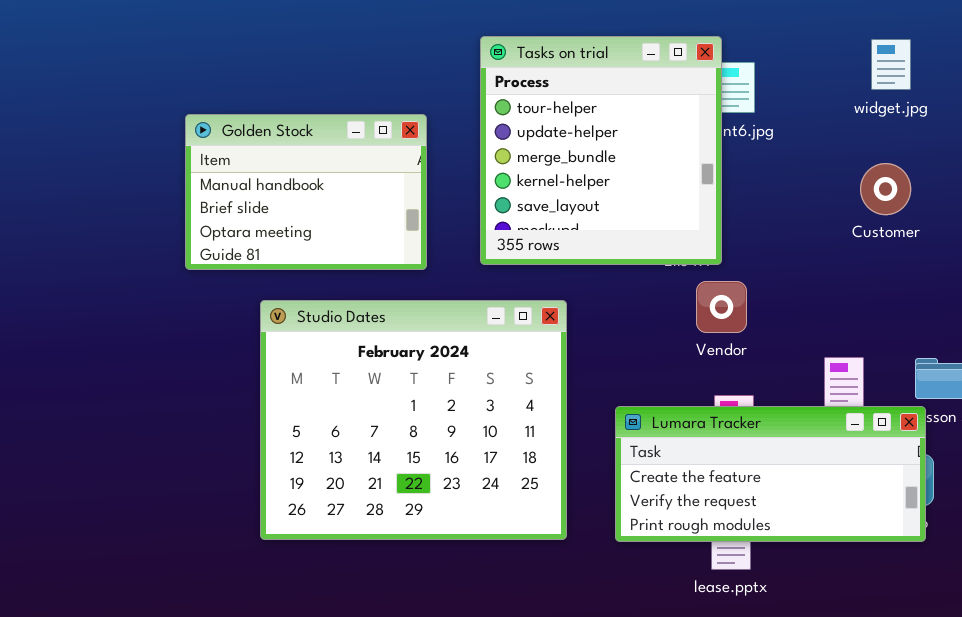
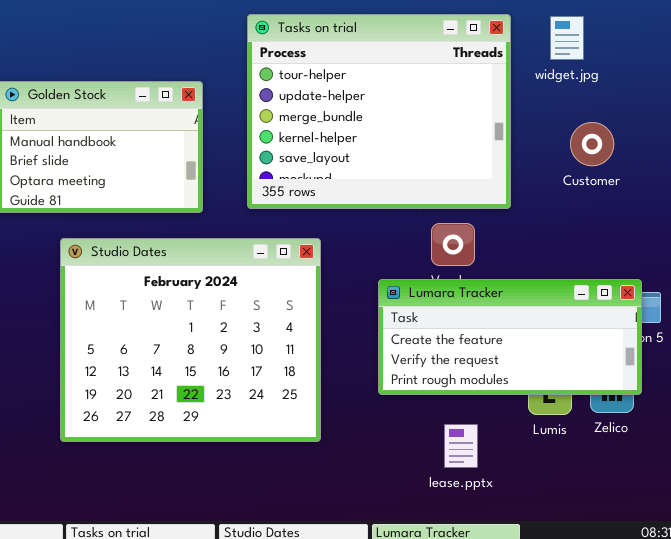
Tasks on trial: [480,36,722,265] -> [247,14,511,209], resized
widget.jpg: [871,39,911,90] -> [550,16,584,60], moved
Lumara Tracker: [615,406,926,542] -> [378,279,642,395], moved

